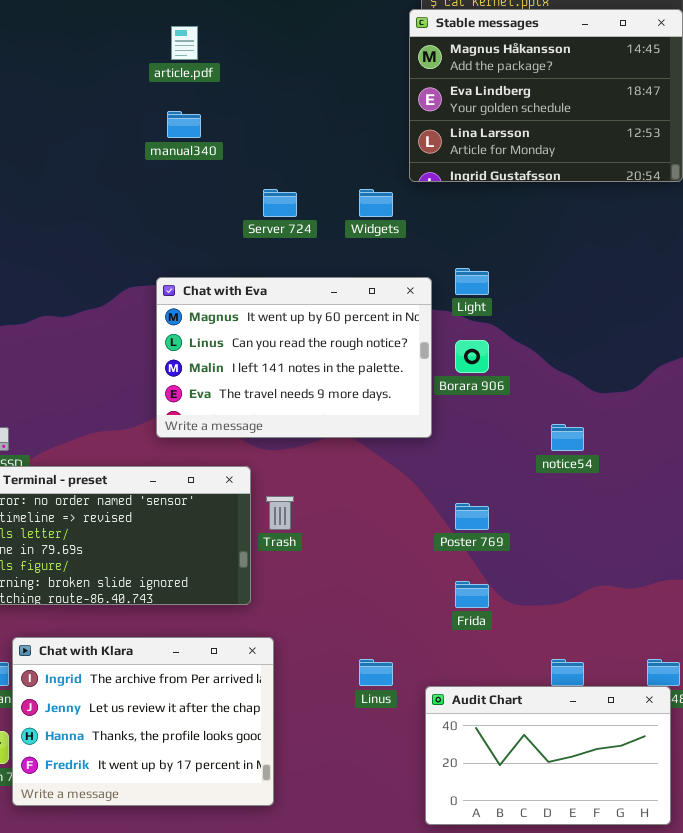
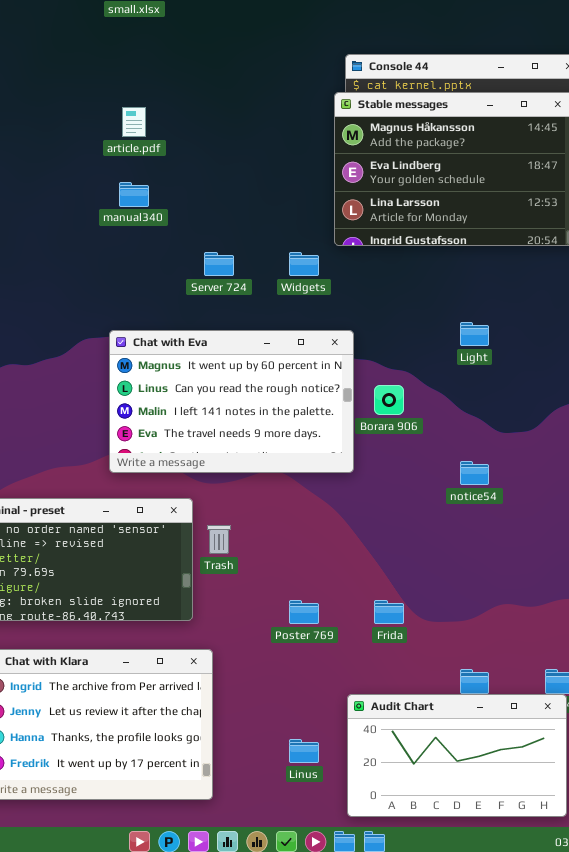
Light: [455,268,489,295] -> [460,322,489,346], moved
Poster 769: [455,503,489,530] -> [289,600,319,624], moved
Linus: [359,659,393,686] -> [289,739,319,763], moved

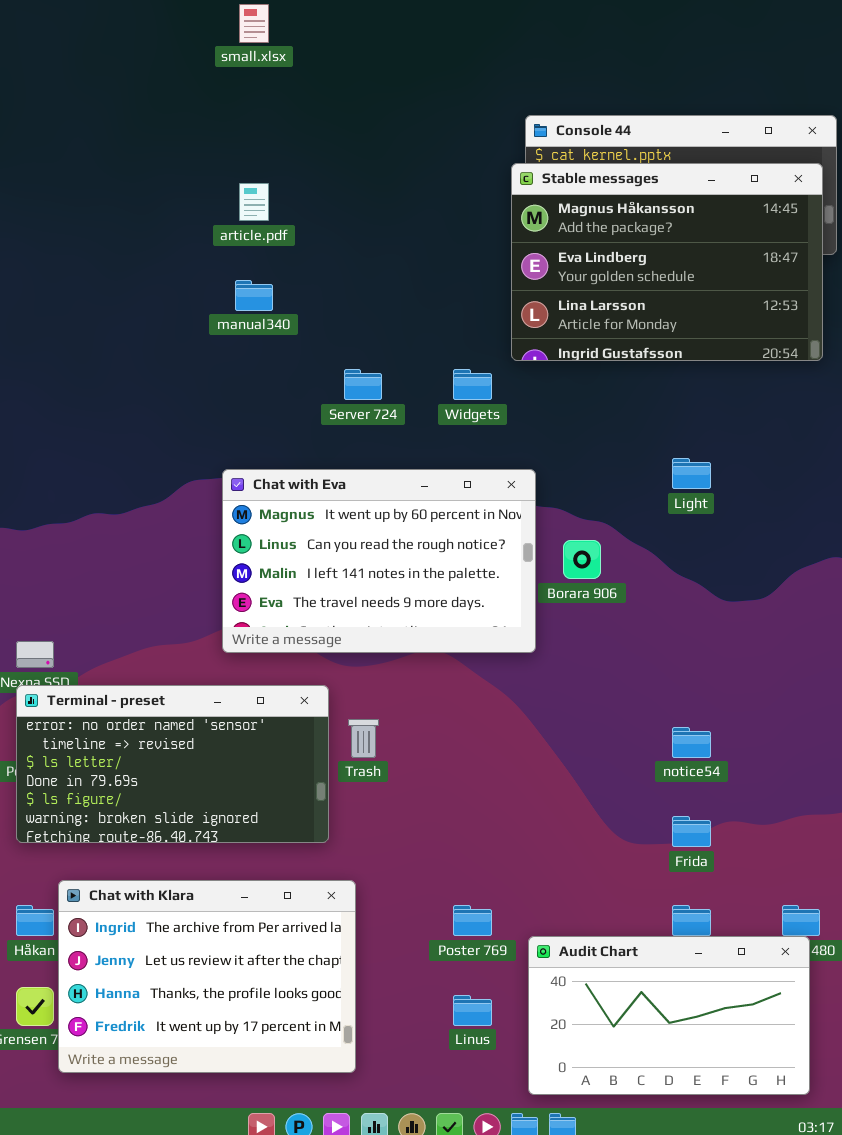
notice54: [460,461,489,485] -> [672,727,711,758], moved
Poster 769: [289,600,319,624] -> [453,905,492,936], moved
Frida: [374,600,404,624] -> [672,816,711,847], moved

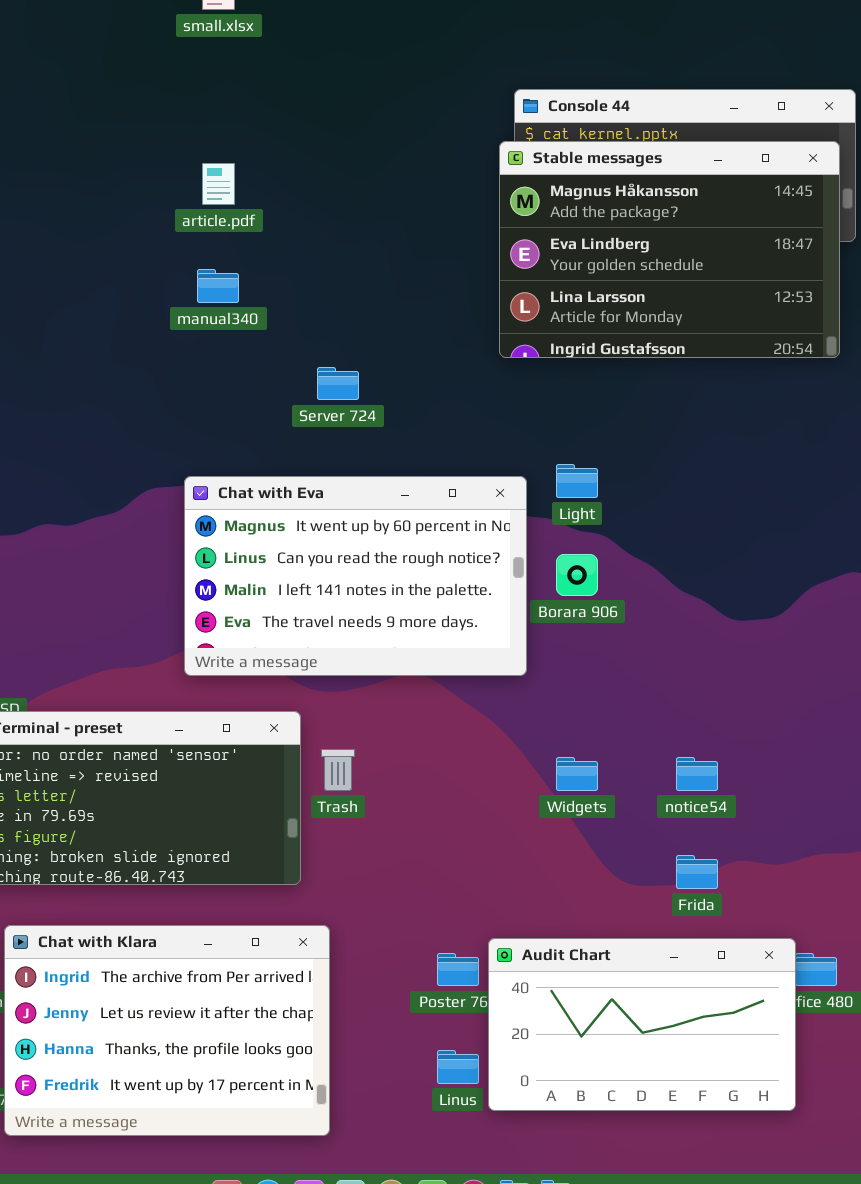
Widgets: [453,369,492,400] -> [556,757,598,791], moved
Light: [672,458,711,489] -> [556,464,598,498], moved
Audit Chart: [528,936,810,1095] -> [488,938,796,1111], moved

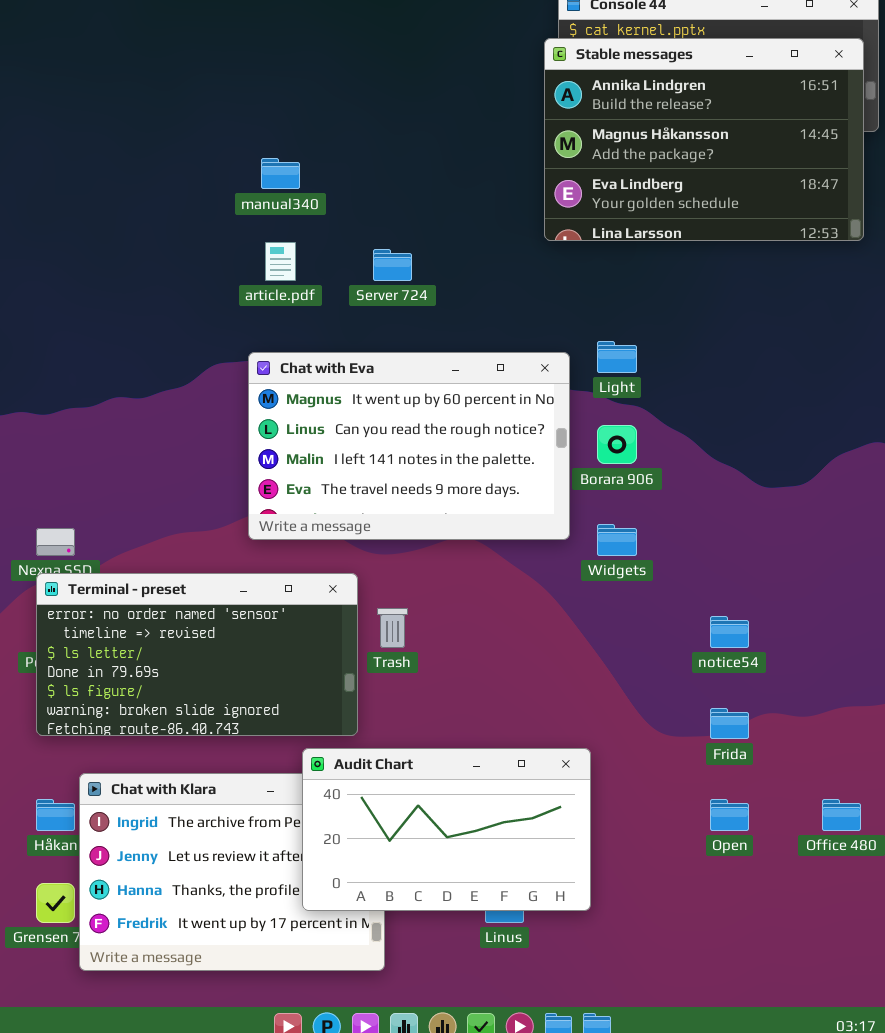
Stable messages: [499,141,840,358] -> [544,38,864,241], scrolled up 1 row
article.pdf: [202,163,235,205] -> [265,242,296,281], moved
Widgets: [556,757,598,791] -> [597,524,637,556], moved
Audit Chart: [488,938,796,1111] -> [302,748,591,911], moved

